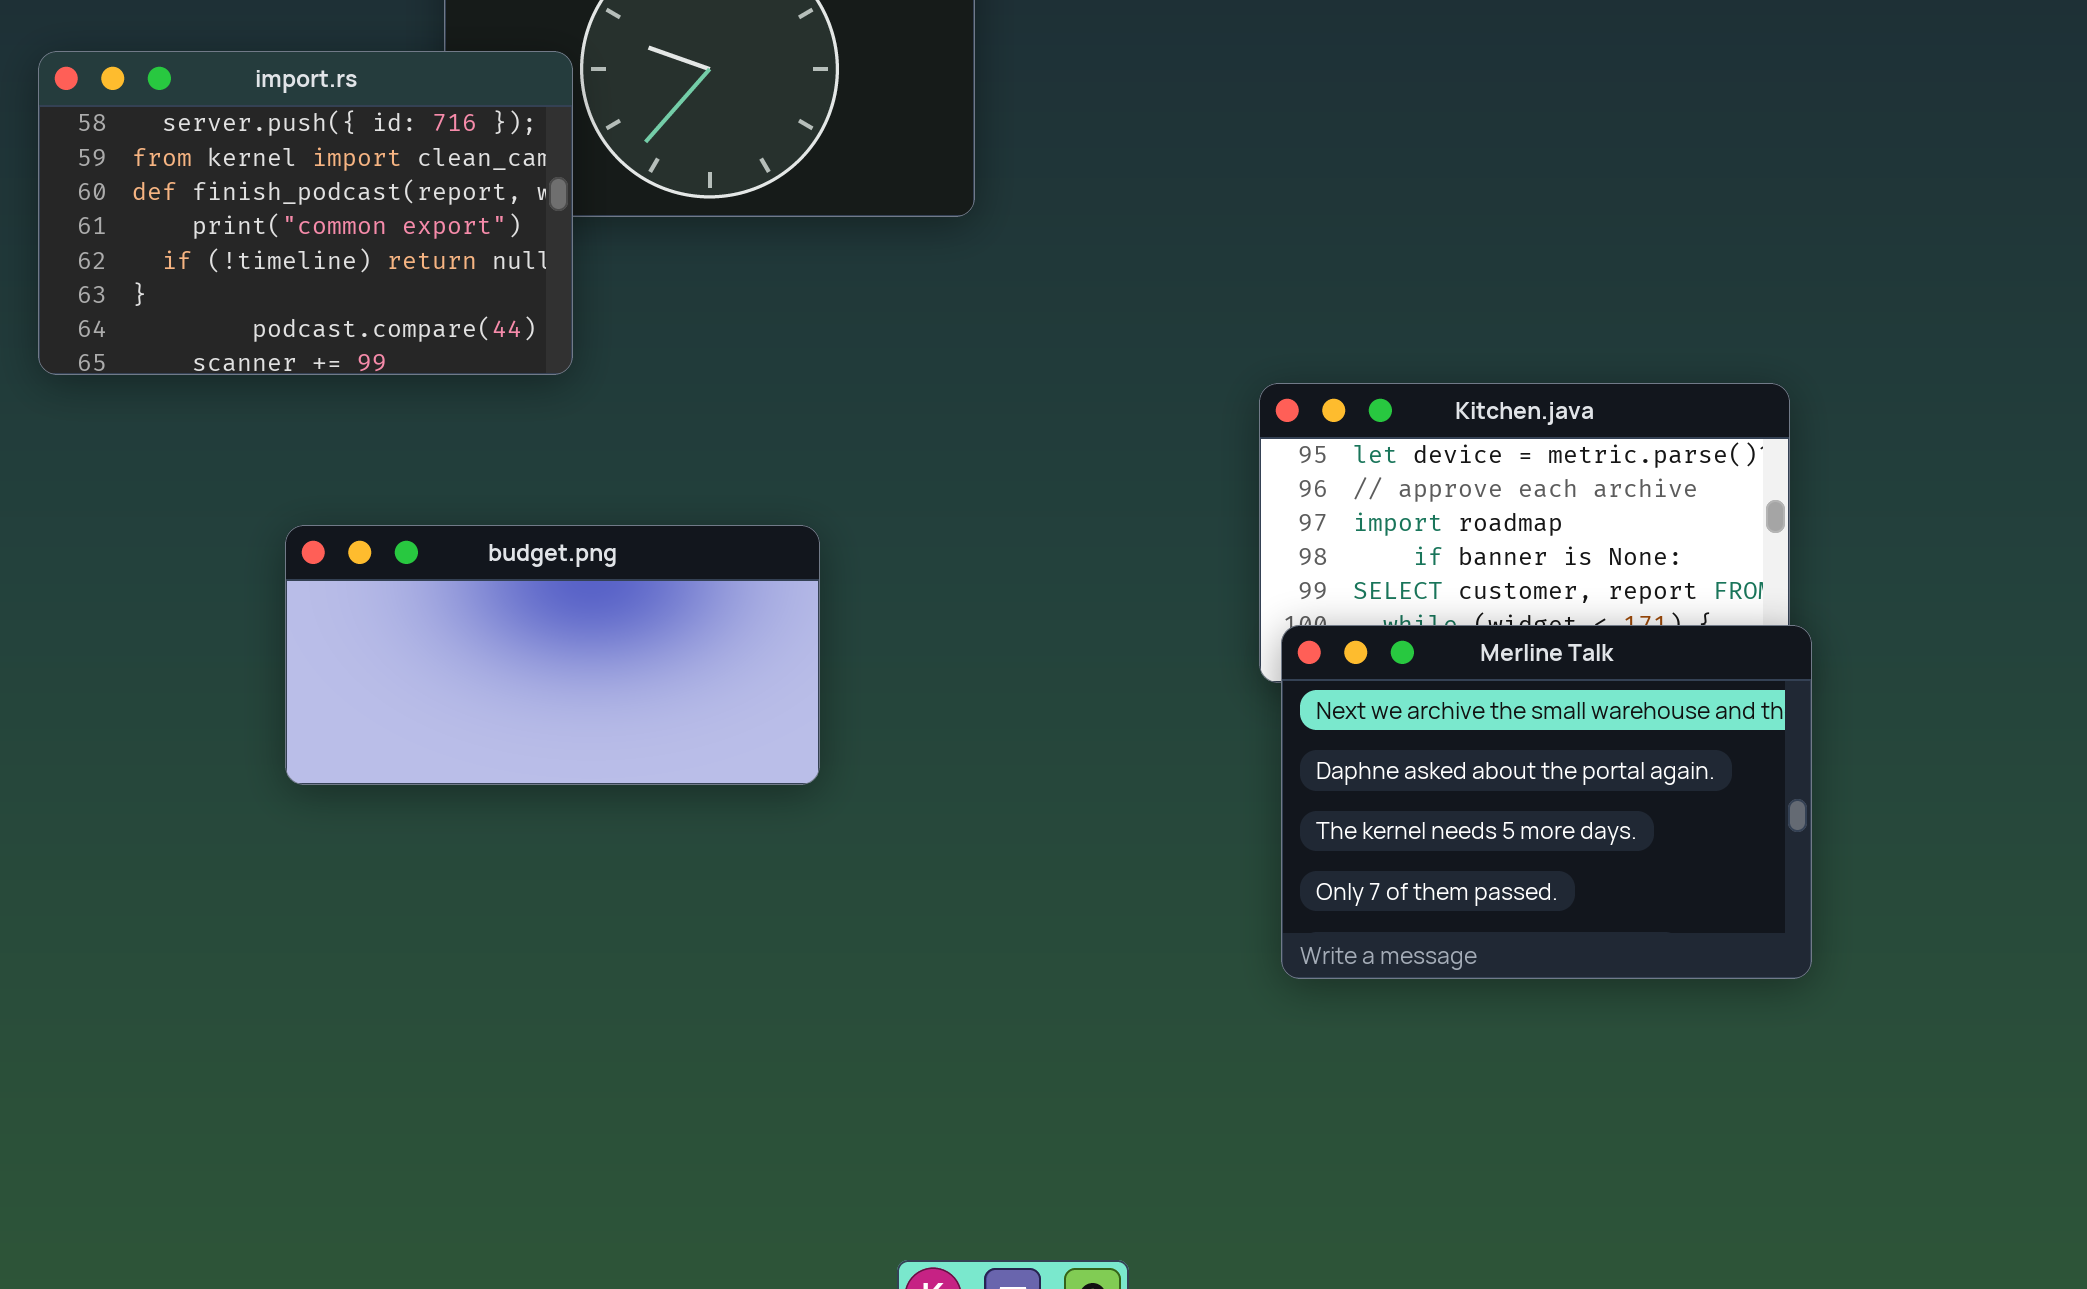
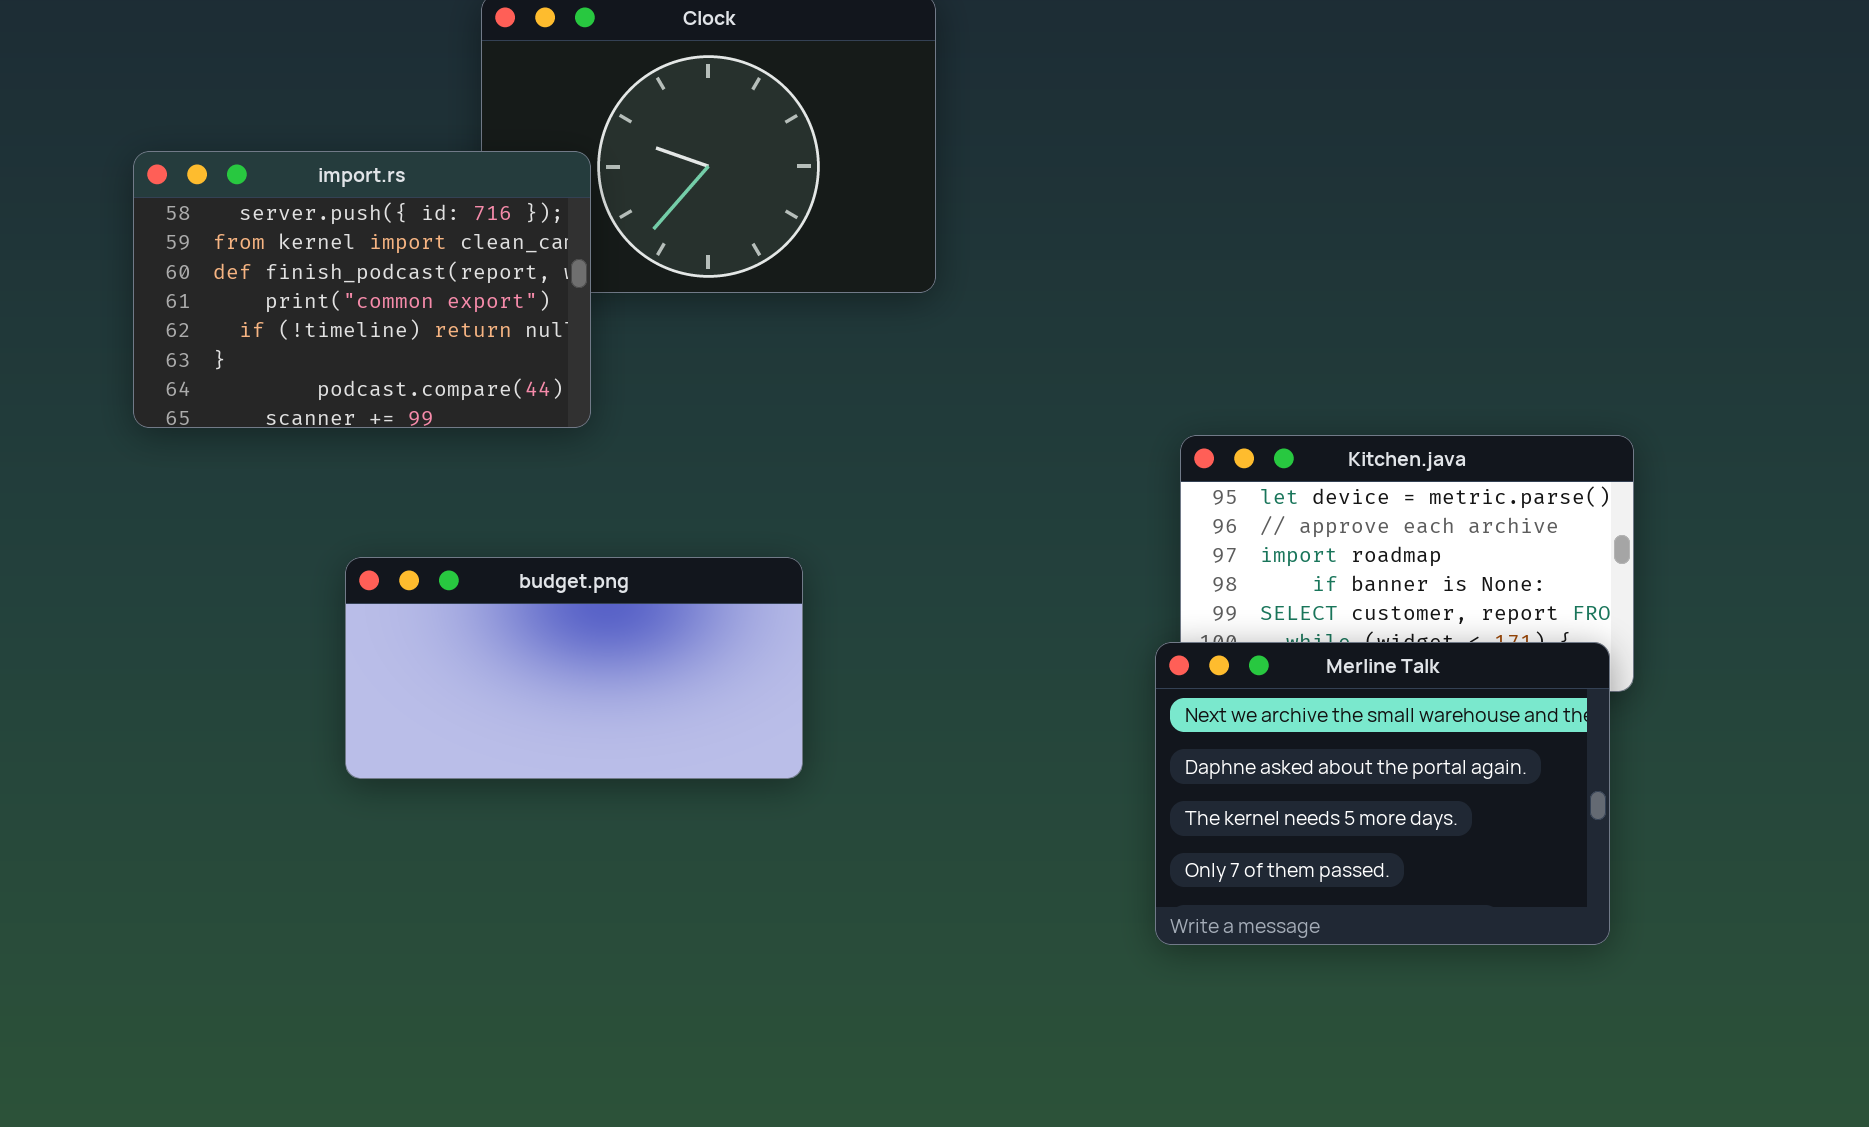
Merline Talk: [1281,625,1812,979] -> [1155,642,1610,945], moved

